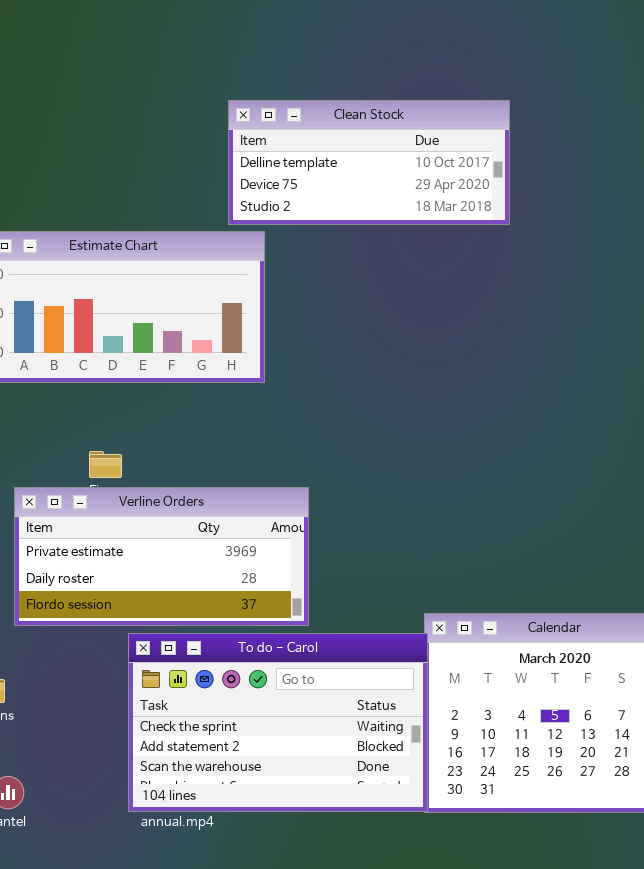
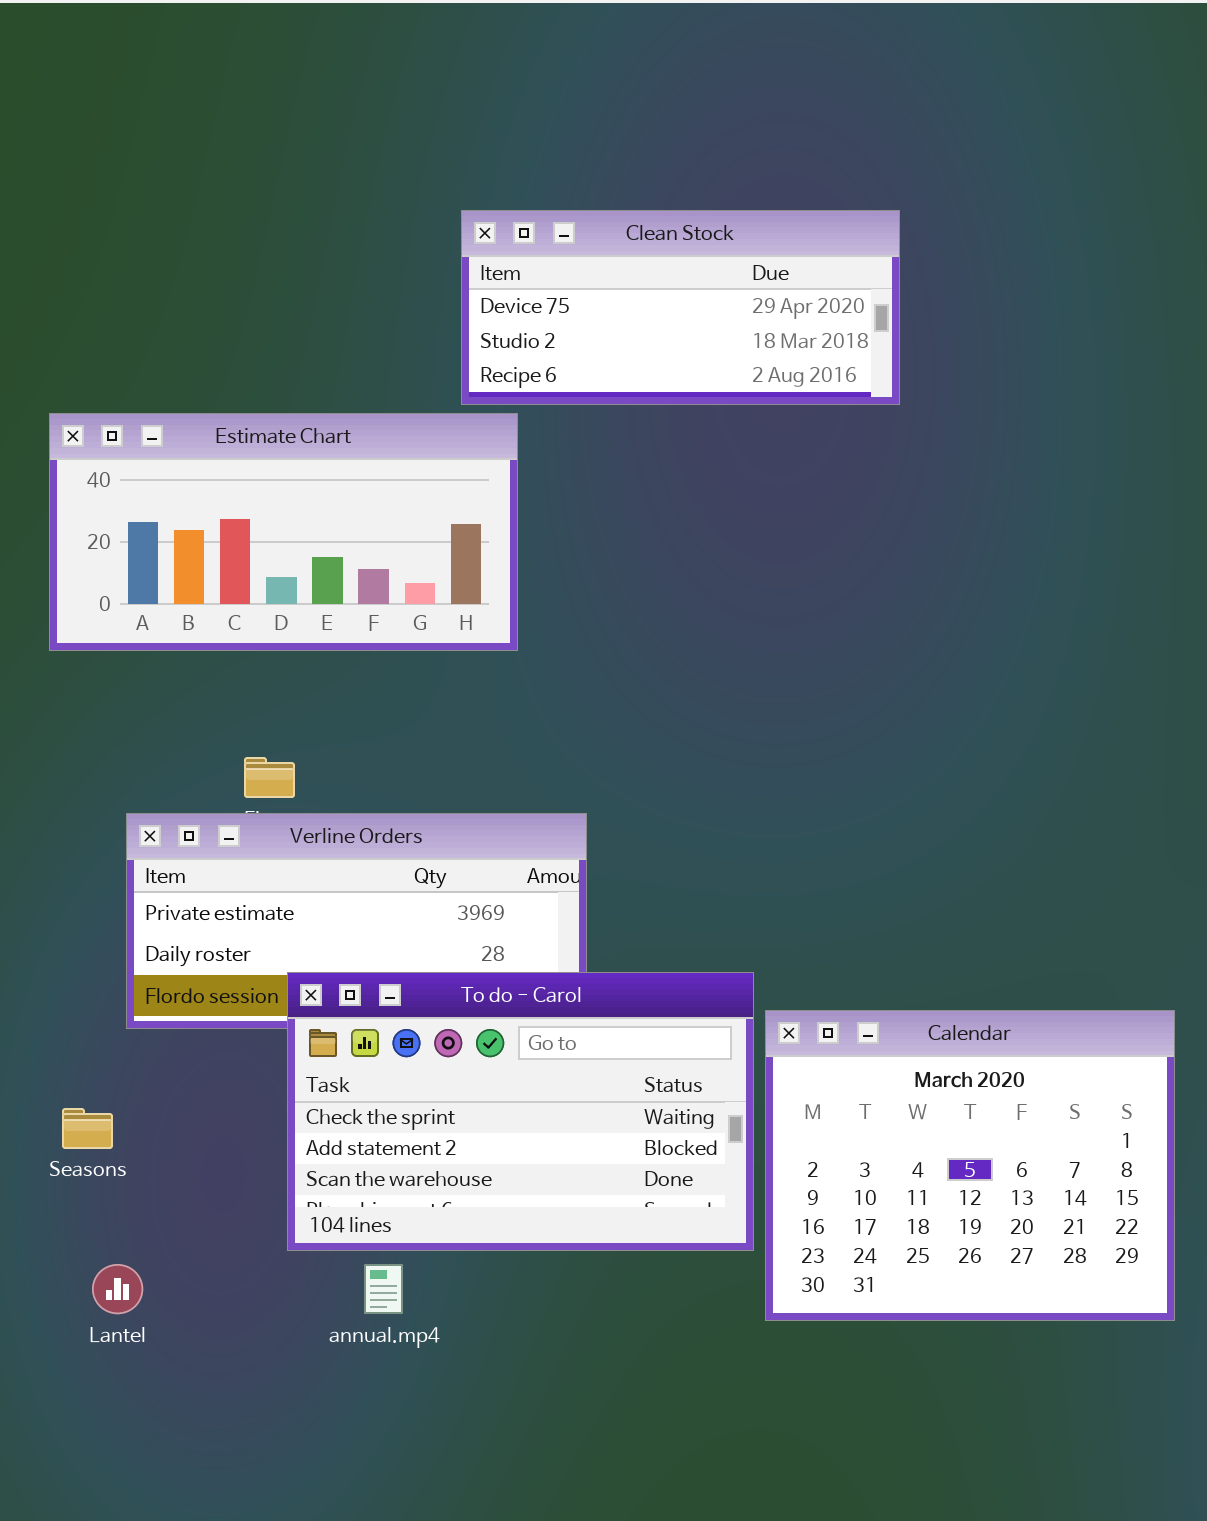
Clean Stock: [228,100,510,225] -> [461,210,900,405], scrolled down 1 row
To do - Carol: [128,633,428,812] -> [287,972,754,1251], moved

